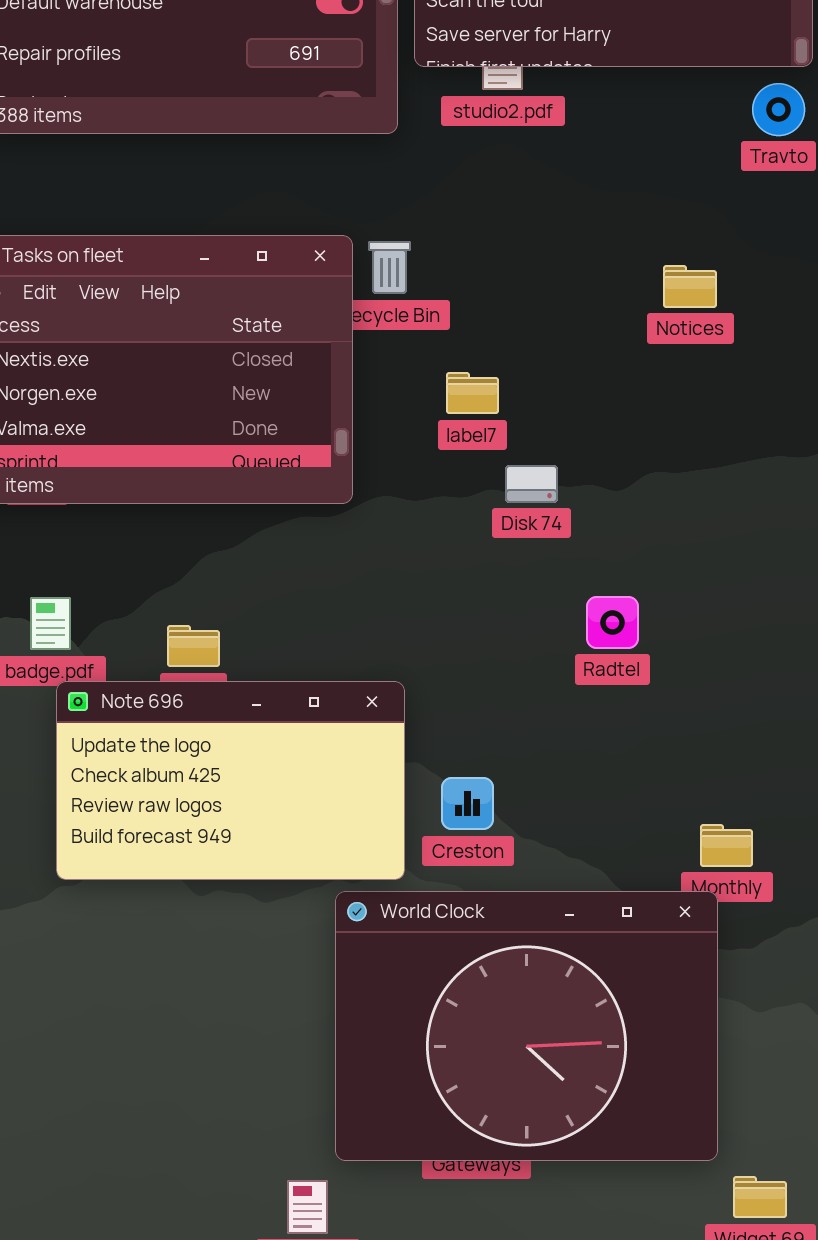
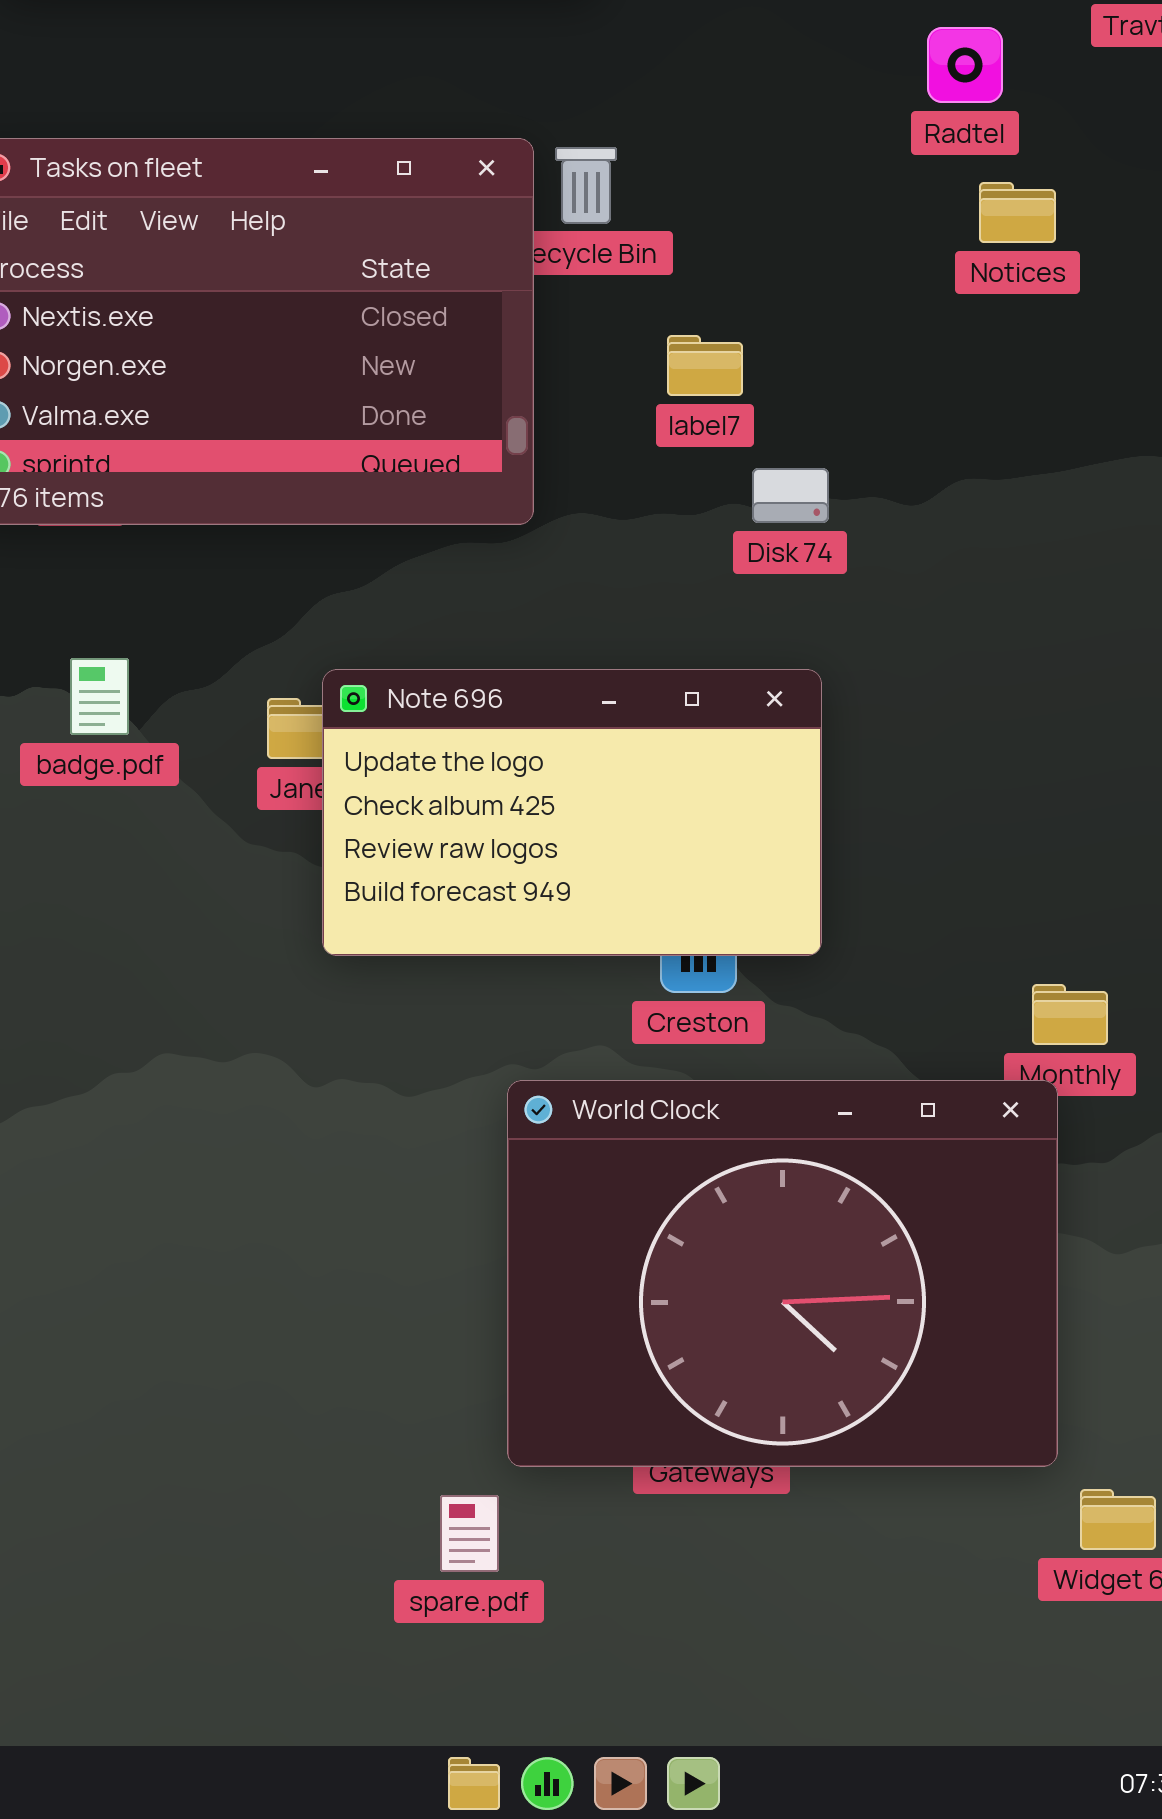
Radtel: [586,596,639,649] -> [927,27,1003,103], moved
Note 696: [56,681,405,880] -> [322,669,822,956], moved

